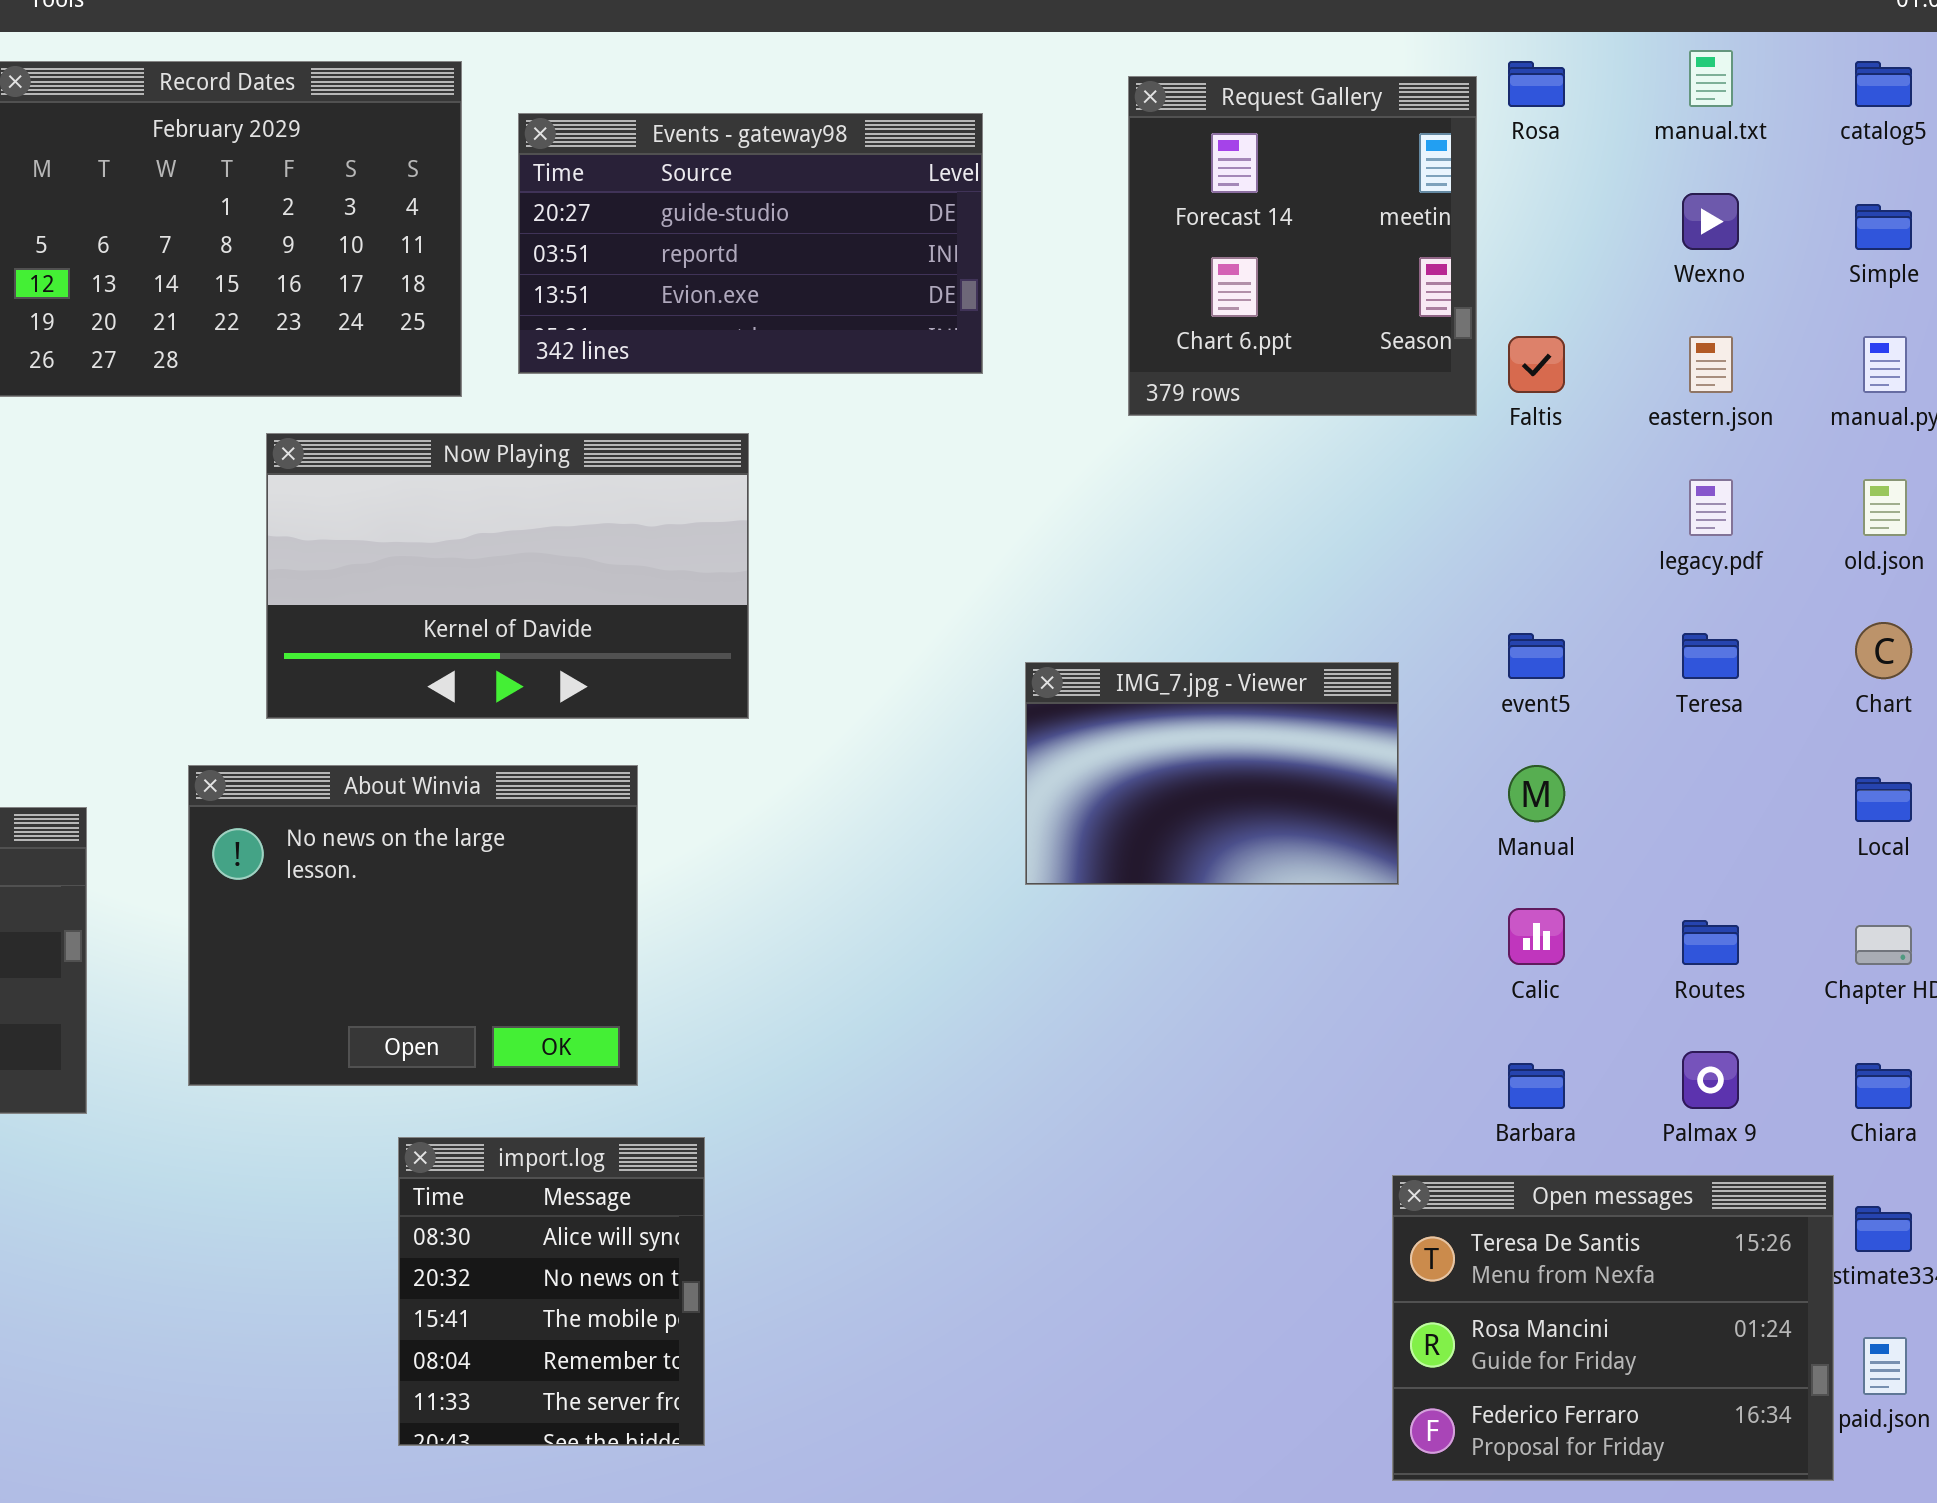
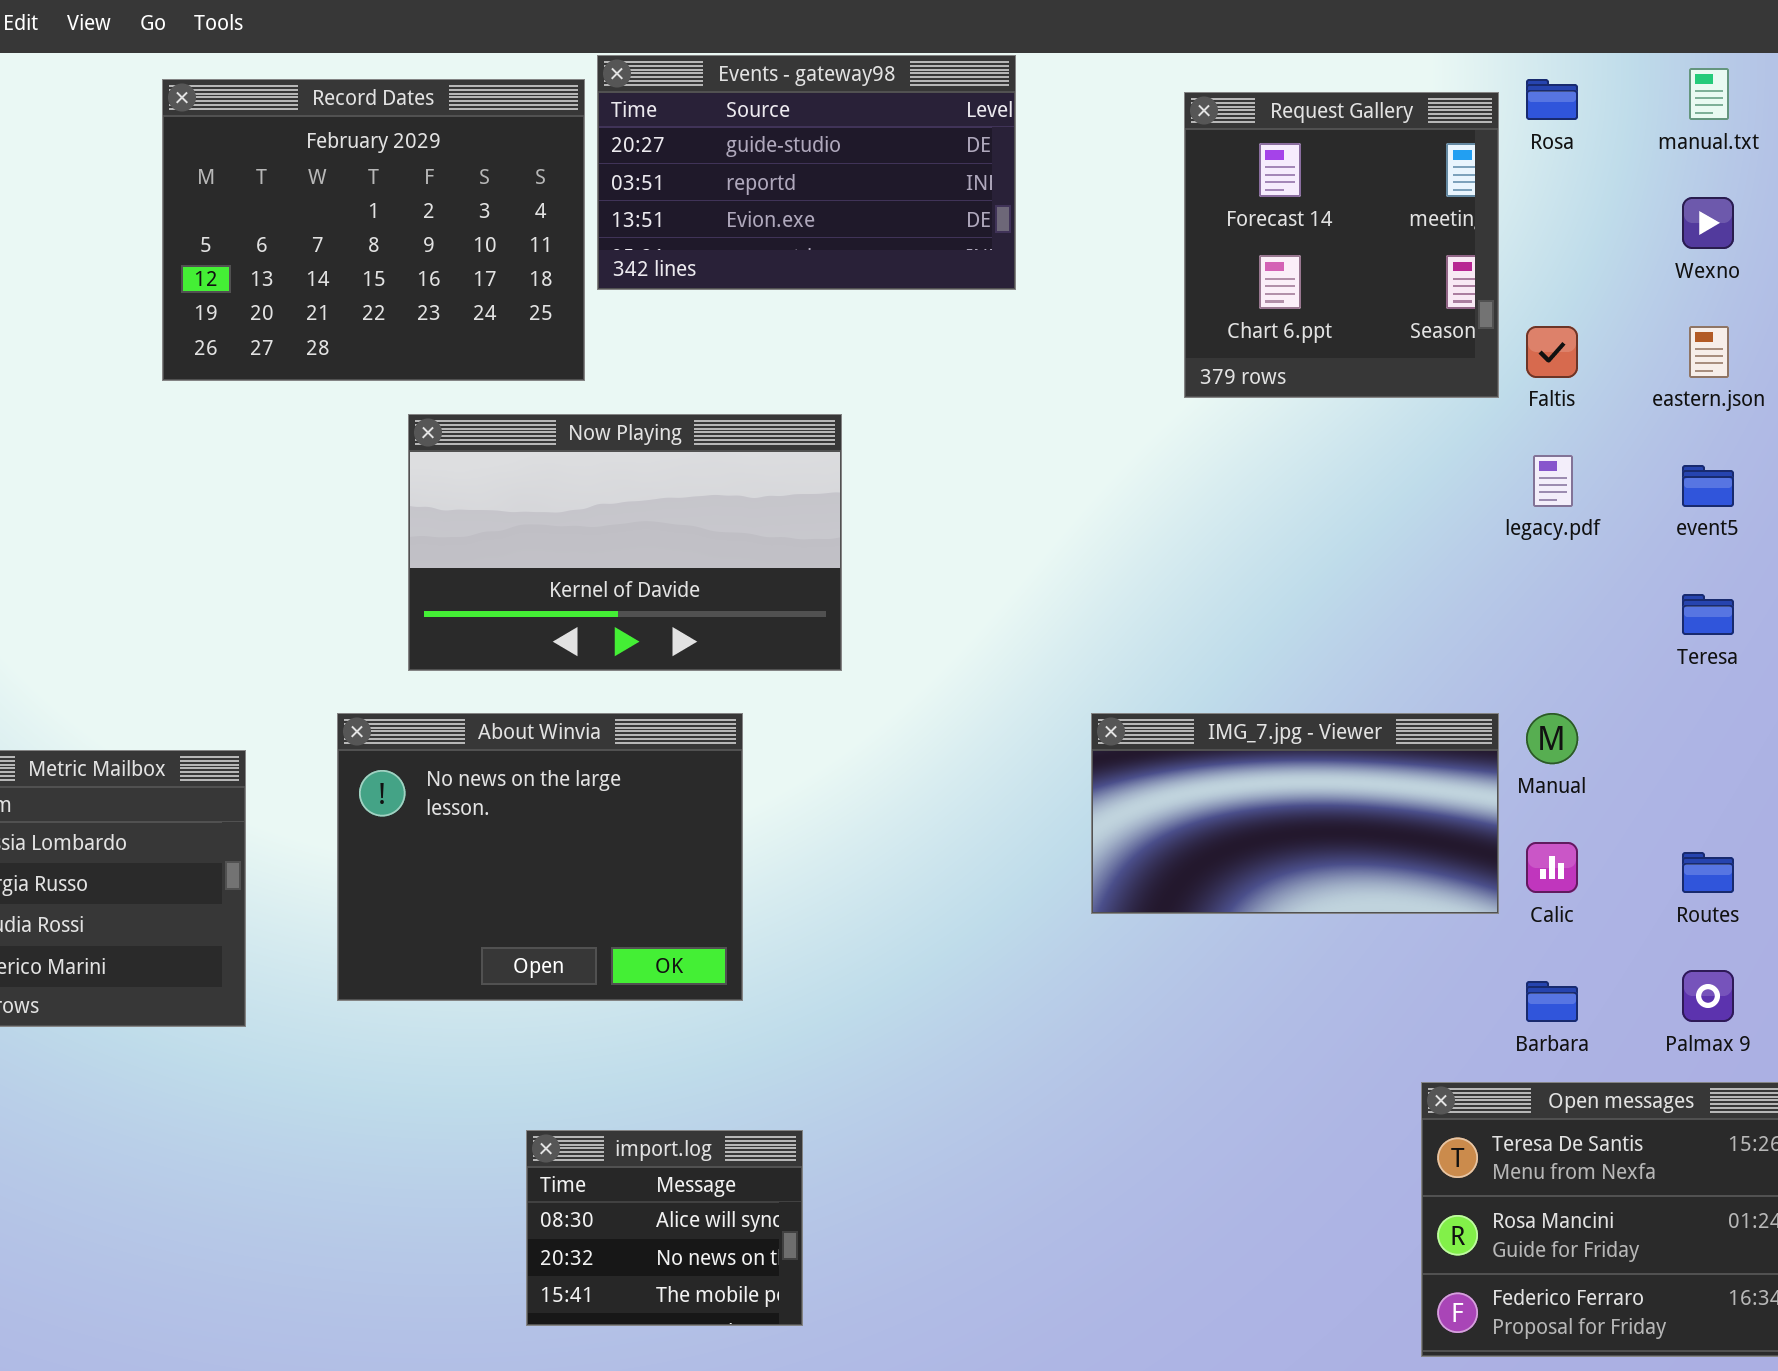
Events - gateway98: [518,113,983,374] -> [597,55,1016,290], moved
legacy.pdf: [1689,479,1733,536] -> [1533,455,1573,507], moved
event5: [1508,633,1565,679] -> [1682,465,1734,507], moved
IMG_7.jpg - Viewer: [1025,662,1399,885] -> [1091,713,1499,914], moved, resized
import.log: [398,1137,705,1446] -> [526,1130,803,1326], resized

